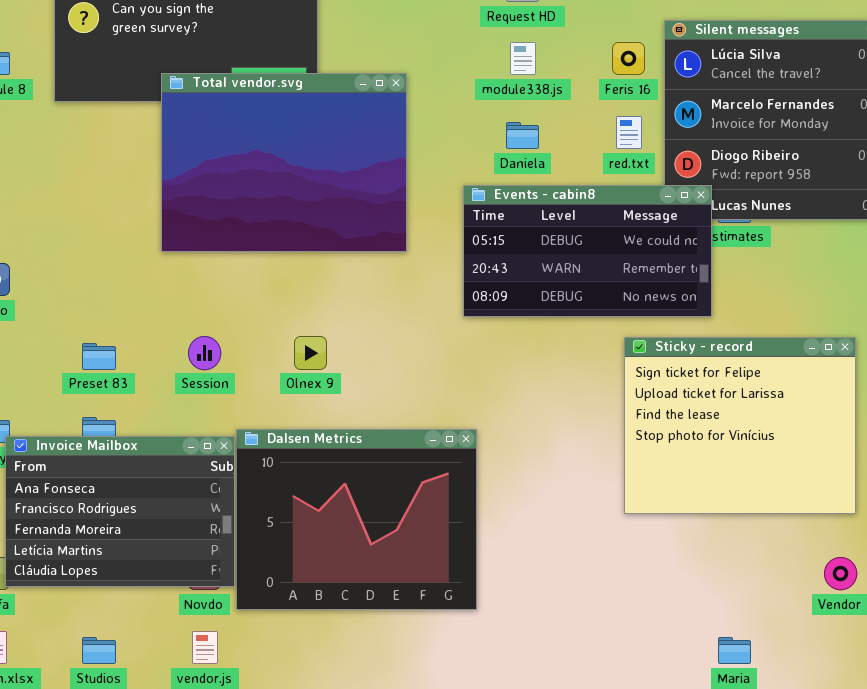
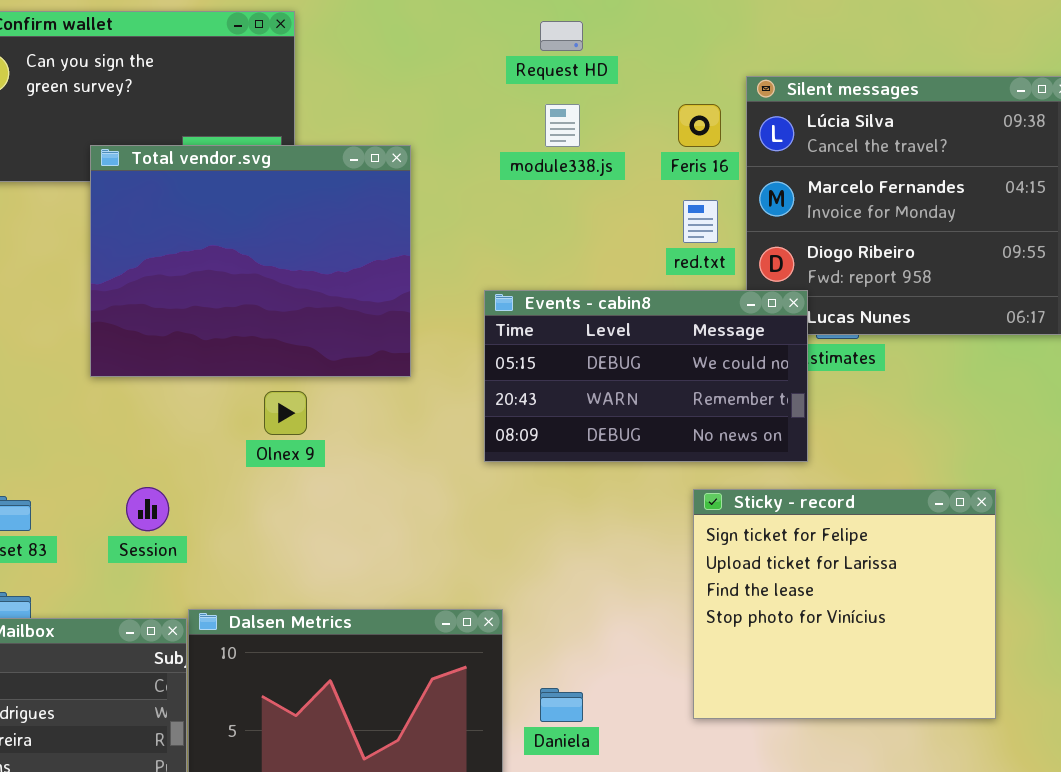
Daniela: [506,122,539,149] -> [540,688,583,722], moved
Olnex 9: [294,336,327,370] -> [264,391,307,435], moved

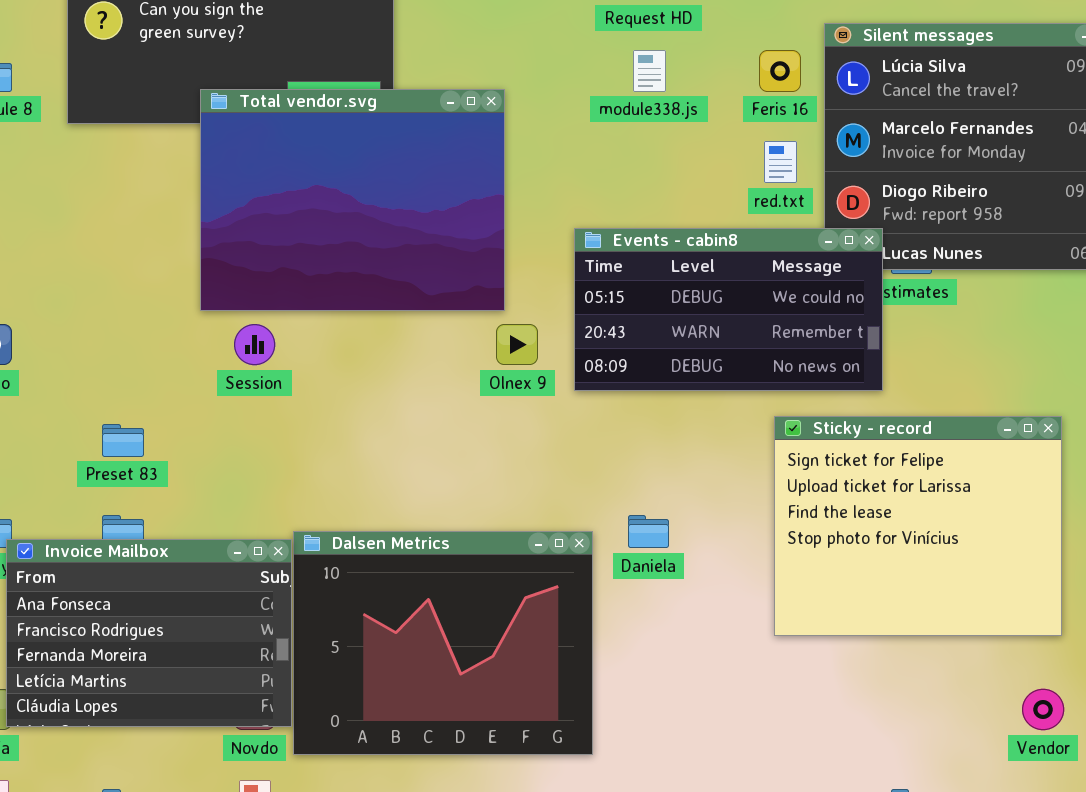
Olnex 9: [264,391,307,435] -> [496,324,538,365], moved
Session: [126,487,169,531] -> [234,324,275,365], moved
Daniela: [540,688,583,722] -> [628,515,669,548], moved

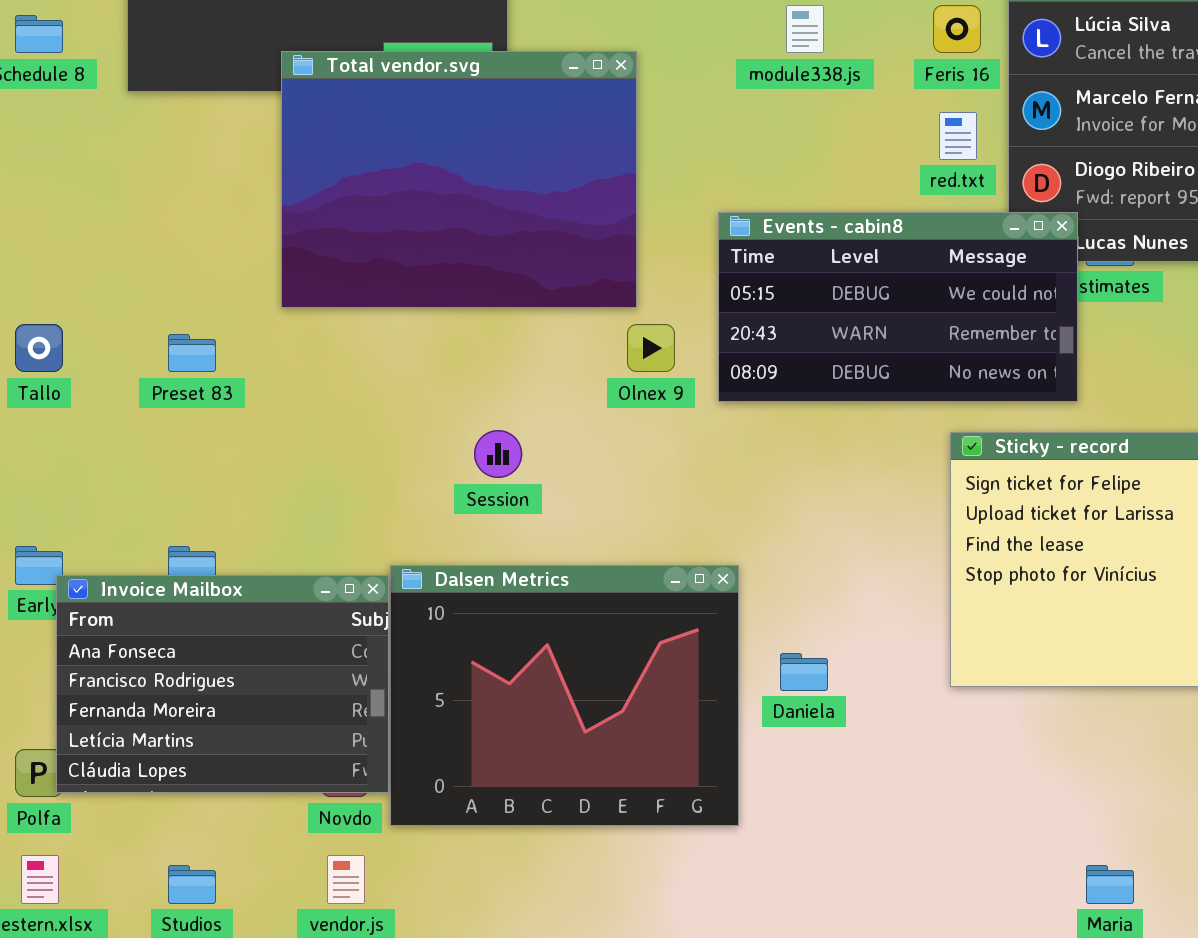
Session: [234,324,275,365] -> [474,430,522,478], moved
Preset 83: [102,424,144,457] -> [168,334,216,372], moved
Daniela: [628,515,669,548] -> [780,653,828,691], moved

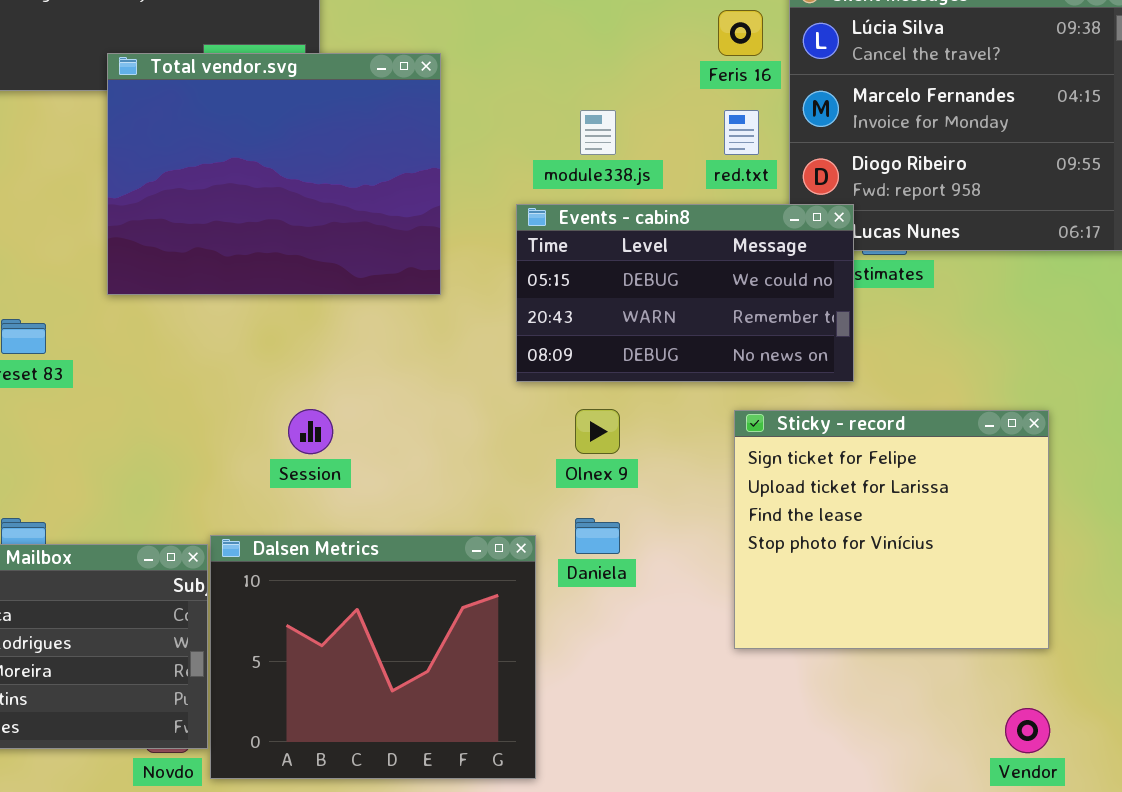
module338.js: [786,5,824,53] -> [580,110,616,155], moved
Olnex 9: [627,324,675,372] -> [575,409,620,454], moved
Daniela: [780,653,828,691] -> [575,518,620,554], moved

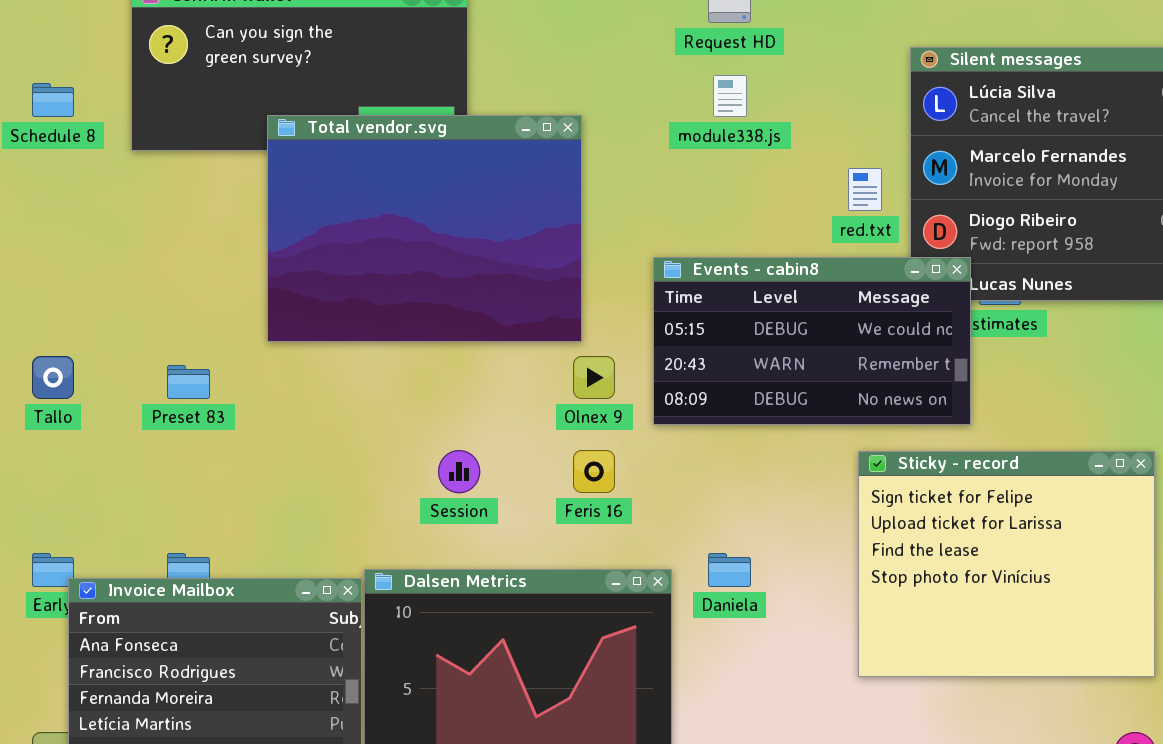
Feris 16: [718,10,763,56] -> [573,450,615,493], moved
module338.js: [580,110,616,155] -> [713,75,747,117], moved
Olnex 9: [575,409,620,454] -> [573,356,615,399], moved

